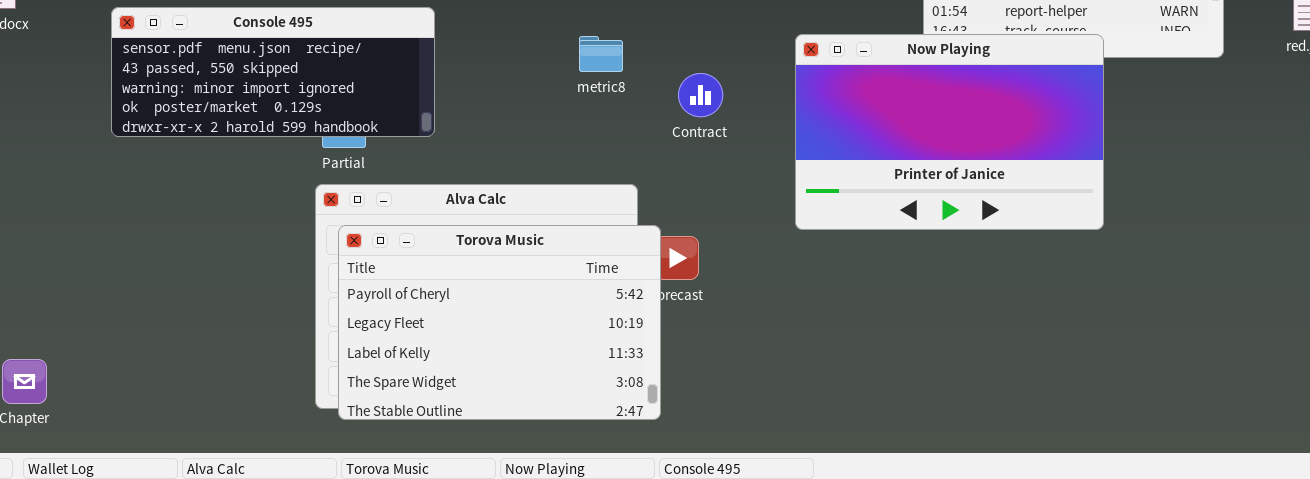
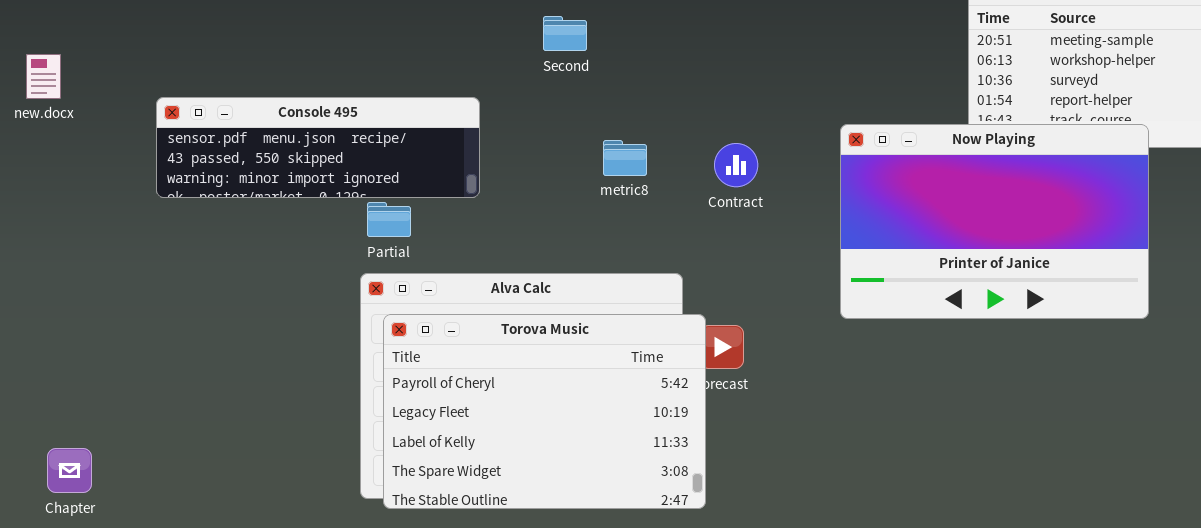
Console 495: [111,7,435,137] -> [156,97,480,198], resized
metric8: [579,36,623,72] -> [603,140,647,176], moved
Contract: [678,73,723,117] -> [714,143,758,187], moved

